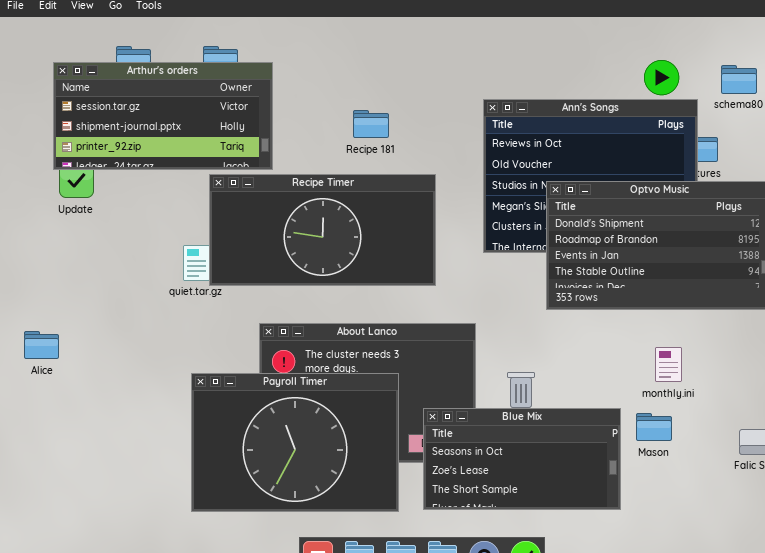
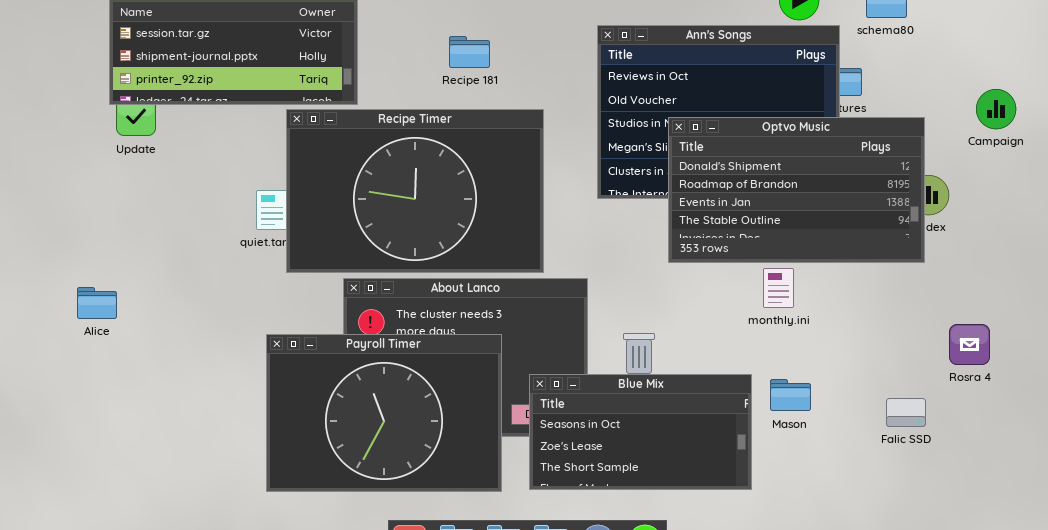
Recipe Timer: [209,174,436,286] -> [286,109,544,273], resized
monthly.ini: [655,347,682,382] -> [763,268,794,308], moved

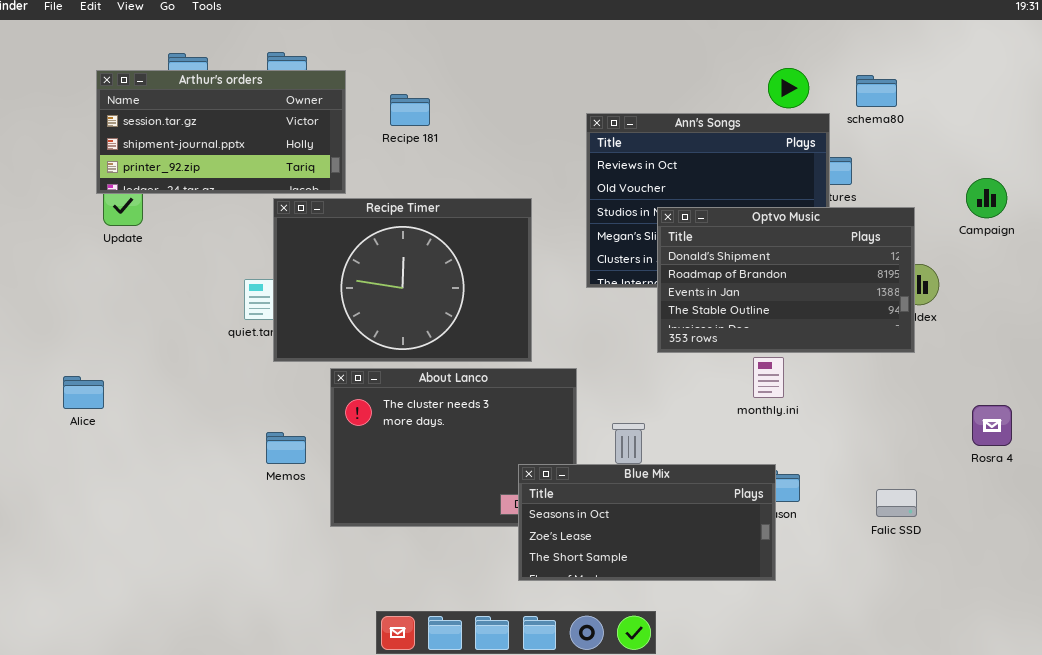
Recipe 181: [449,36,490,68] -> [390,94,430,126], moved
Rosra 4: [949,324,990,365] -> [972,405,1012,446], moved
Payroll Timer: [266,334,502,492] -> none, closed
Blue Mix: [529,374,752,490] -> [518,464,776,581], resized

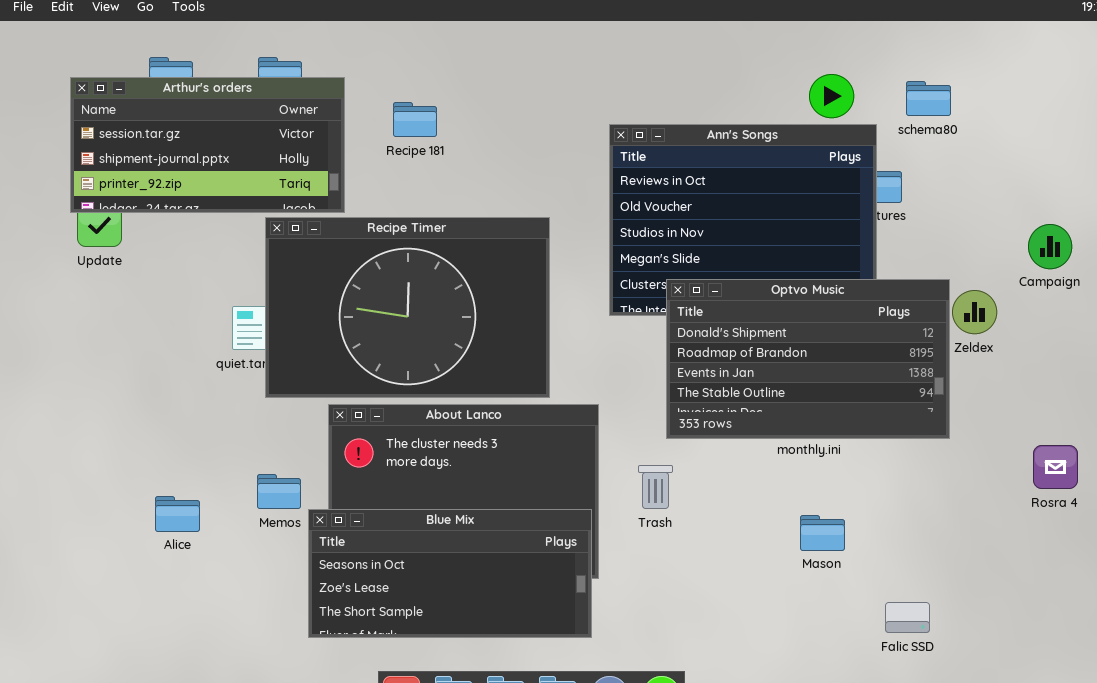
Campaign: [966,178,1007,218] -> [1028,224,1072,269], moved
Optvo Music: [657,207,915,353] -> [666,279,950,439], moved
Alice: [63,376,104,409] -> [155,496,200,532], moved
Blue Mix: [518,464,776,581] -> [308,509,592,638], moved
Falic SSD: [876,489,917,517] -> [885,602,930,633], moved

